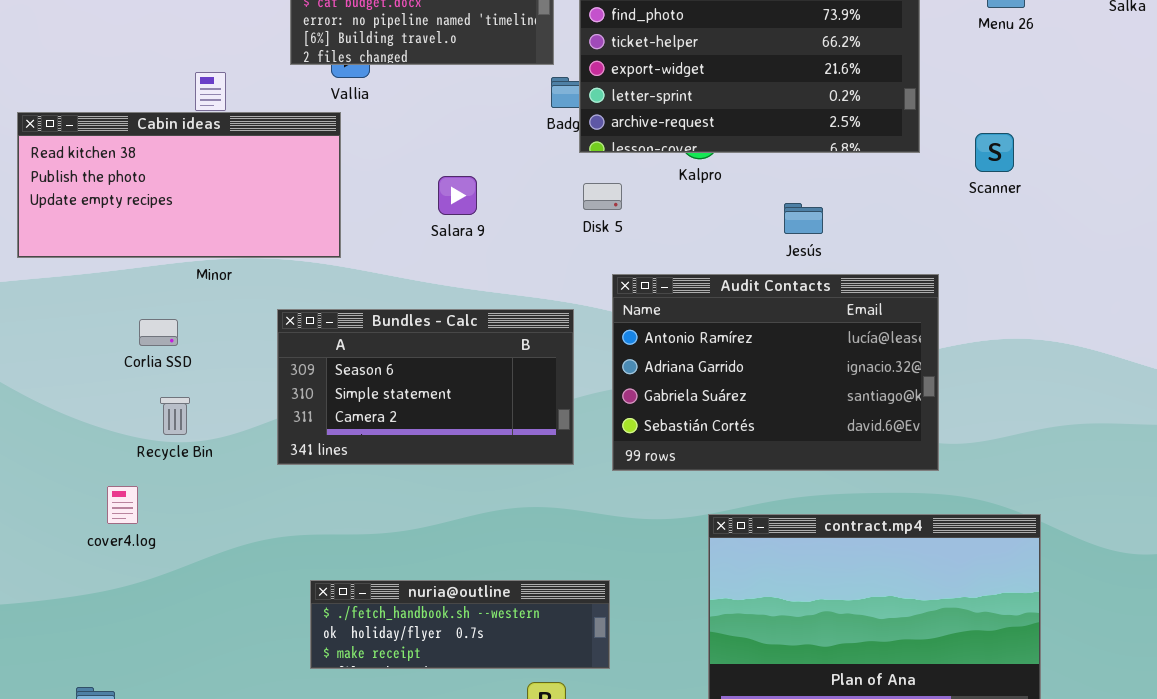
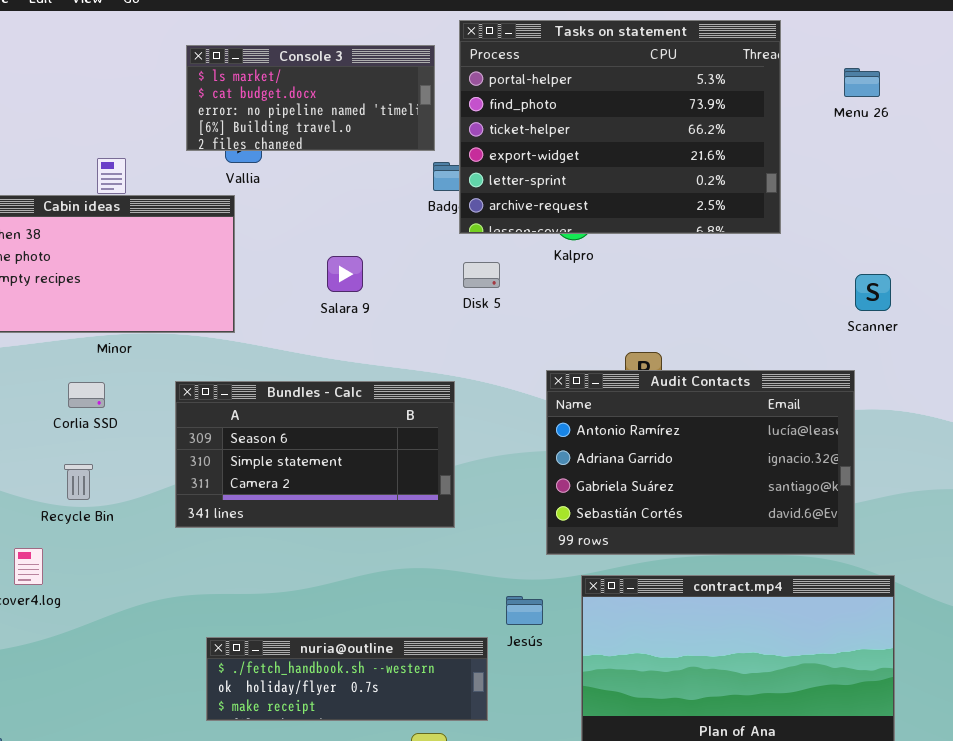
Scanner: [975,133,1014,172] -> [855,274,891,311], moved
Jesús: [784,203,823,234] -> [506,596,543,625], moved
Audit Contacts: [612,274,939,471] -> [546,370,855,555], moved
Corlia SSD: [139,319,178,346] -> [68,382,105,408], moved

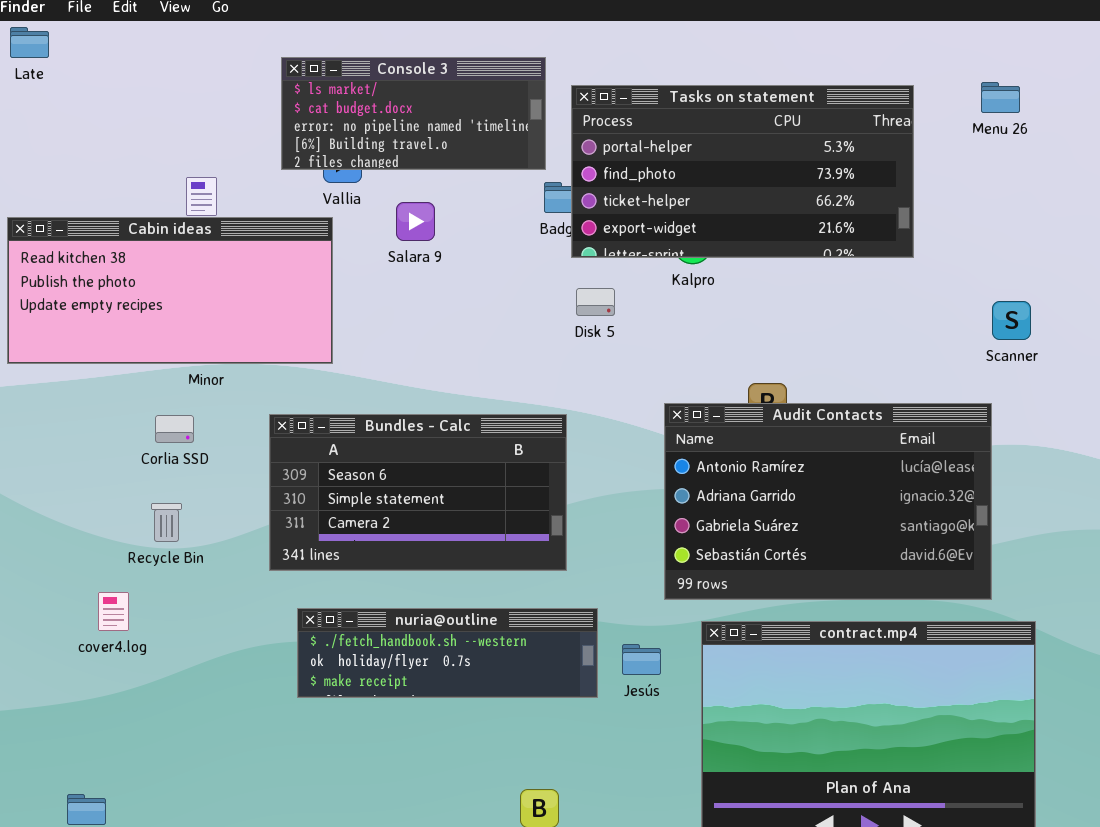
Tasks on statement: [459,20,781,234] -> [571,85,914,258], resized
Salara 9: [327,256,363,292] -> [396,202,435,241], moved
nuria@outline: [206,637,488,721] -> [297,608,598,698], moved

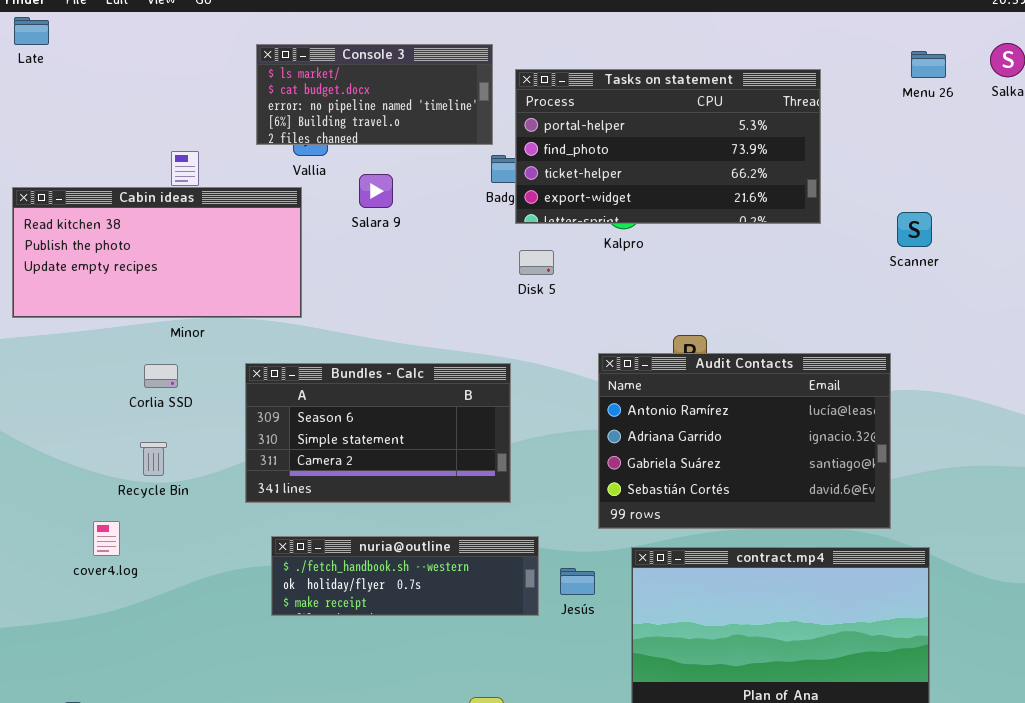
Menu 26: [981,82,1020,113] -> [911,51,946,78], moved
Scanner: [992,301,1031,340] -> [897,212,932,247], moved

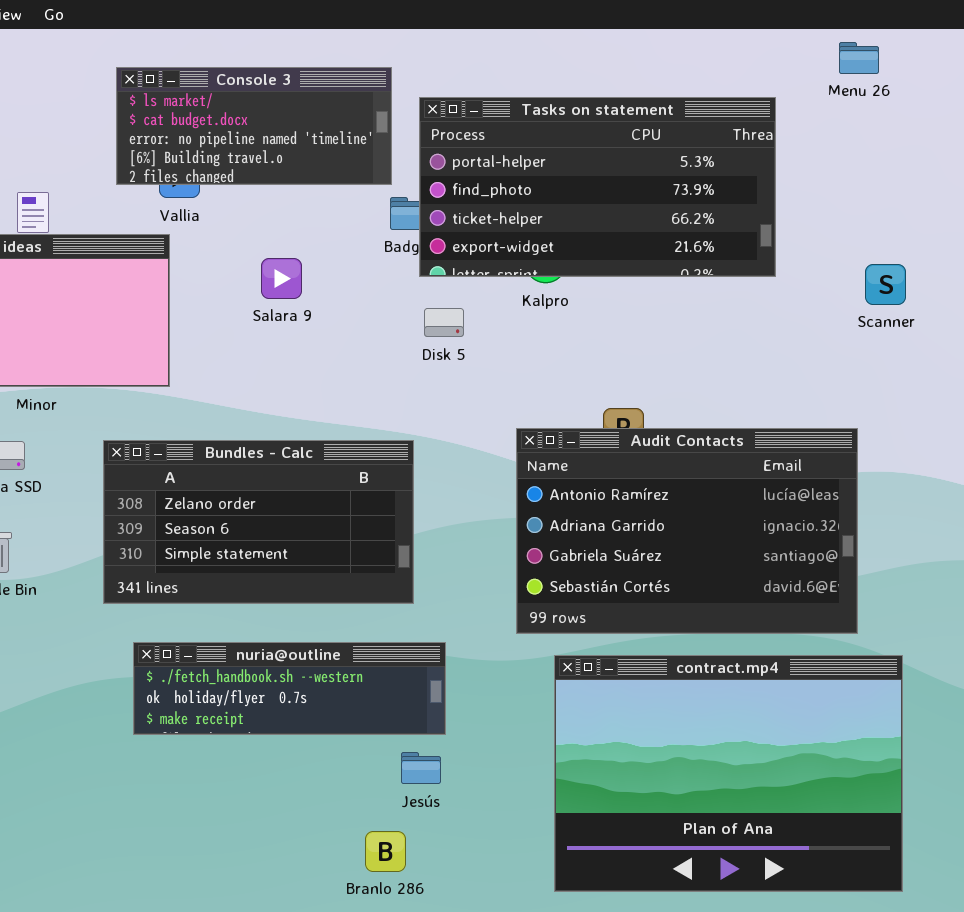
Menu 26: [911,51,946,78] -> [839,42,879,74], moved
Salara 9: [359,174,393,208] -> [261,258,302,299], moved
Bundles - Calc: [245,363,511,503] -> [103,440,414,604], scrolled up 1 row
Jesús: [560,568,595,595] -> [401,752,441,784], moved

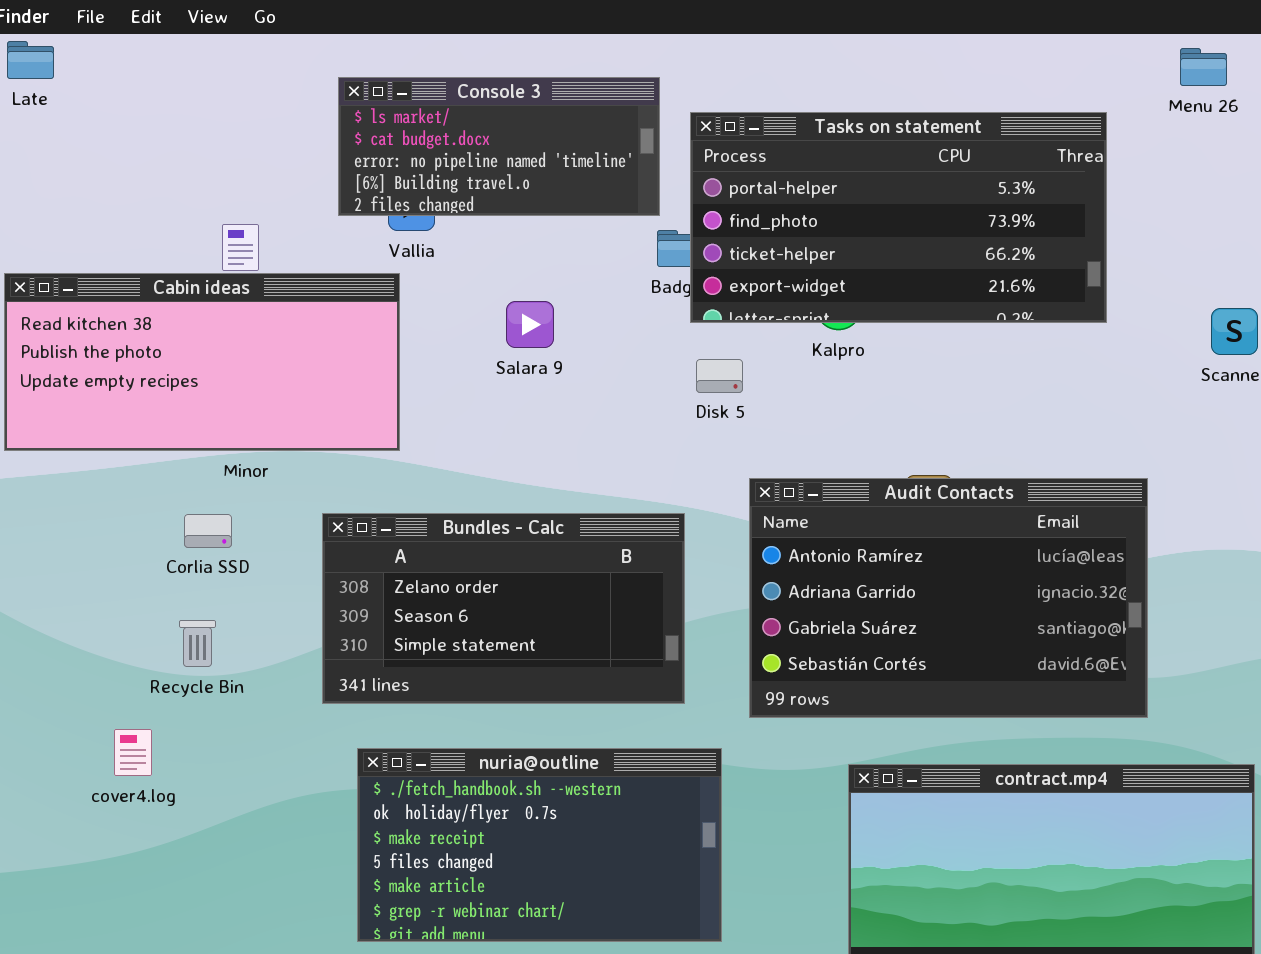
Audit Contacts: [516,428,858,634] -> [749,478,1148,718], moved
nuria@outline: [133,642,446,735] -> [357,748,722,942], resized

